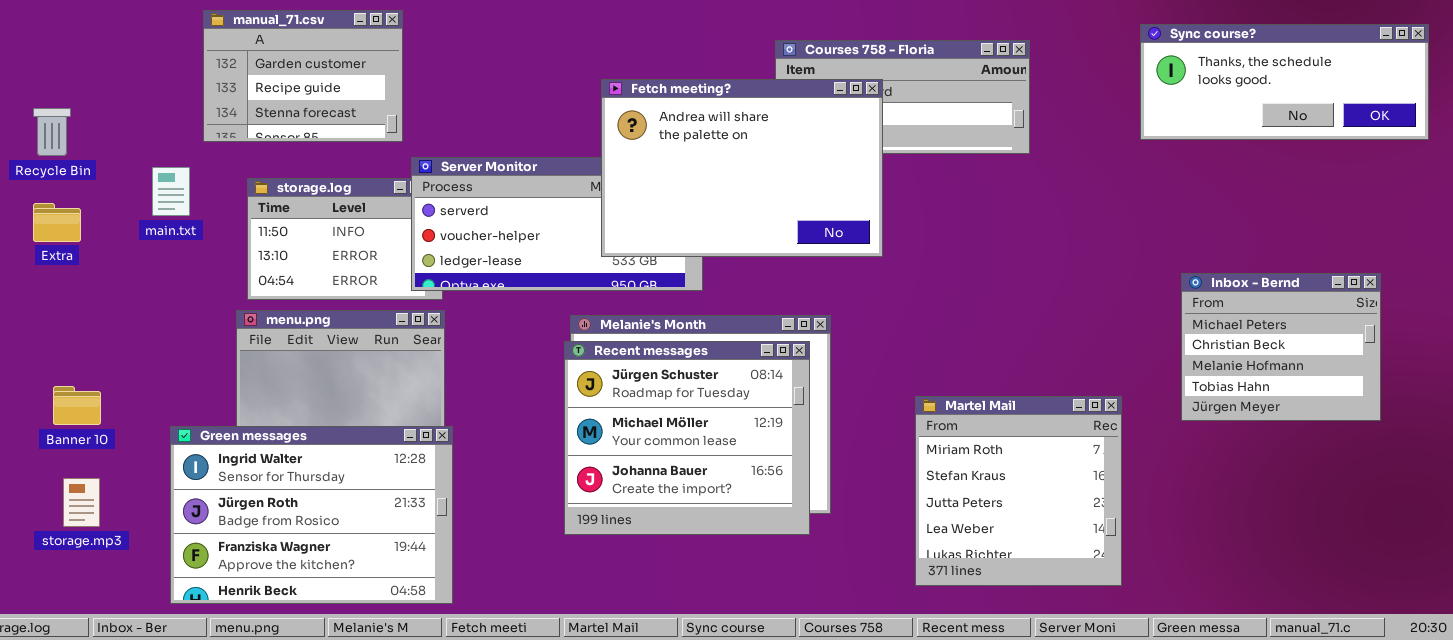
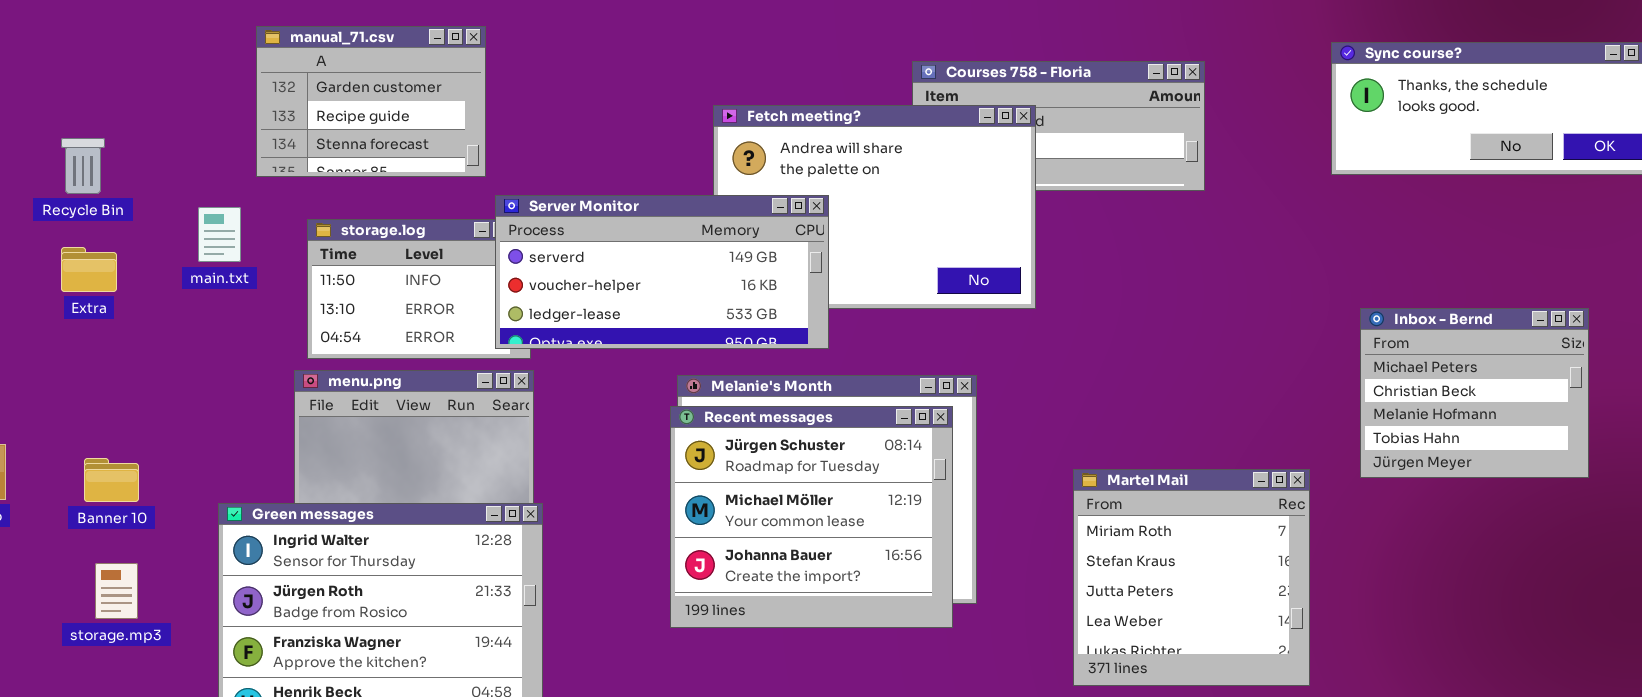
Server Monitor: [411,157,703,291] -> [495,195,829,349], raised
Inbox - Bernd: [1181,273,1381,421] -> [1360,308,1589,478], moved

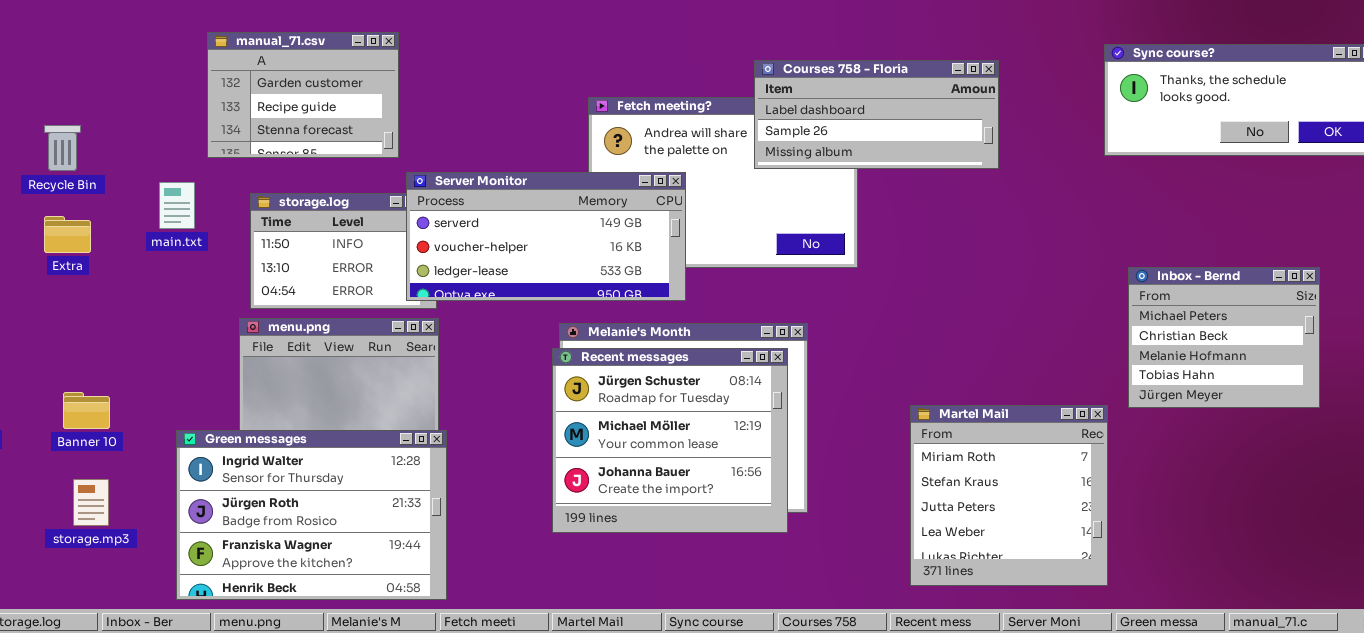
Courses 758 - Floria: [912,61,1205,191] -> [754,60,999,169], raised
Martel Mail: [1073,469,1310,686] -> [910,405,1108,586], moved

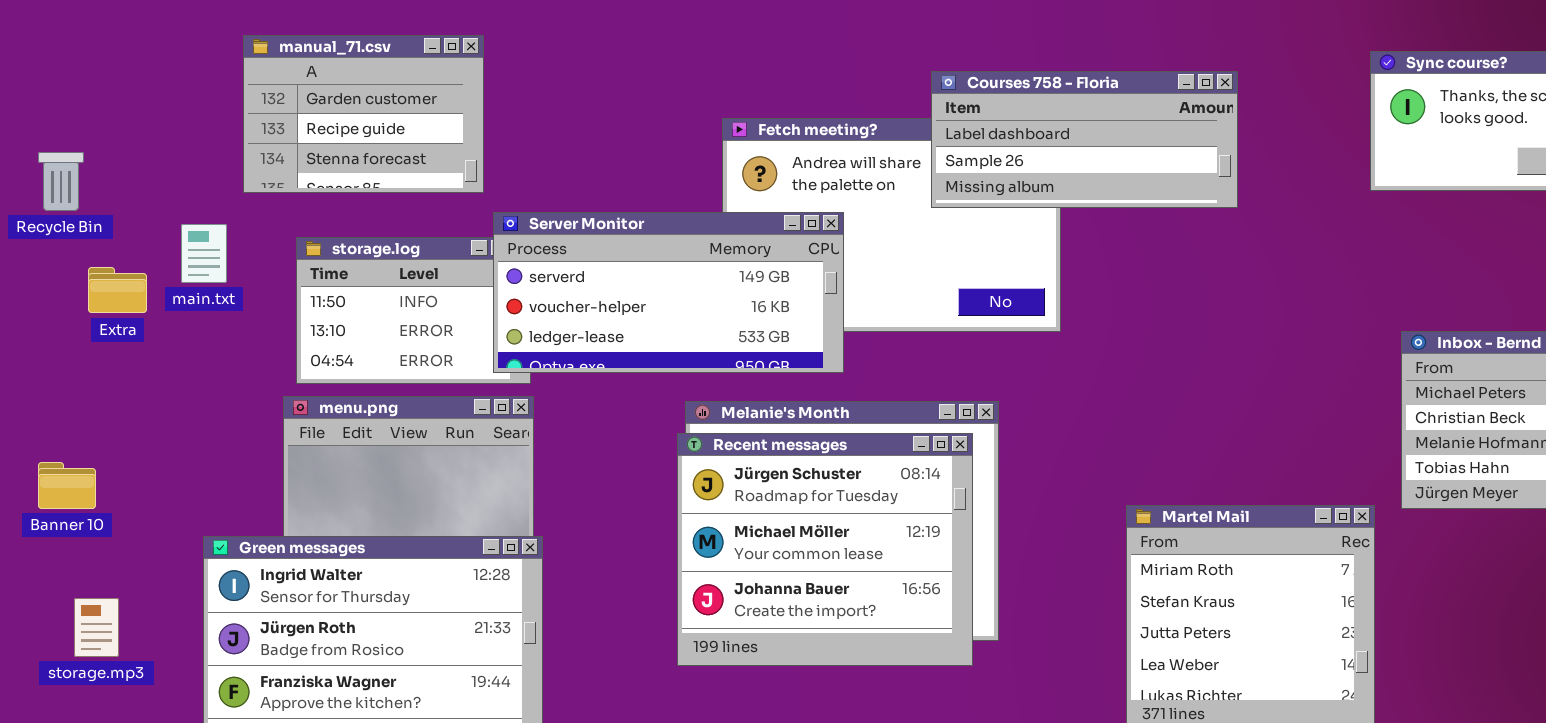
Extra: [44,216,91,253] -> [88,267,147,313], moved
Banner 10: [63,392,110,429] -> [38,462,96,509], moved

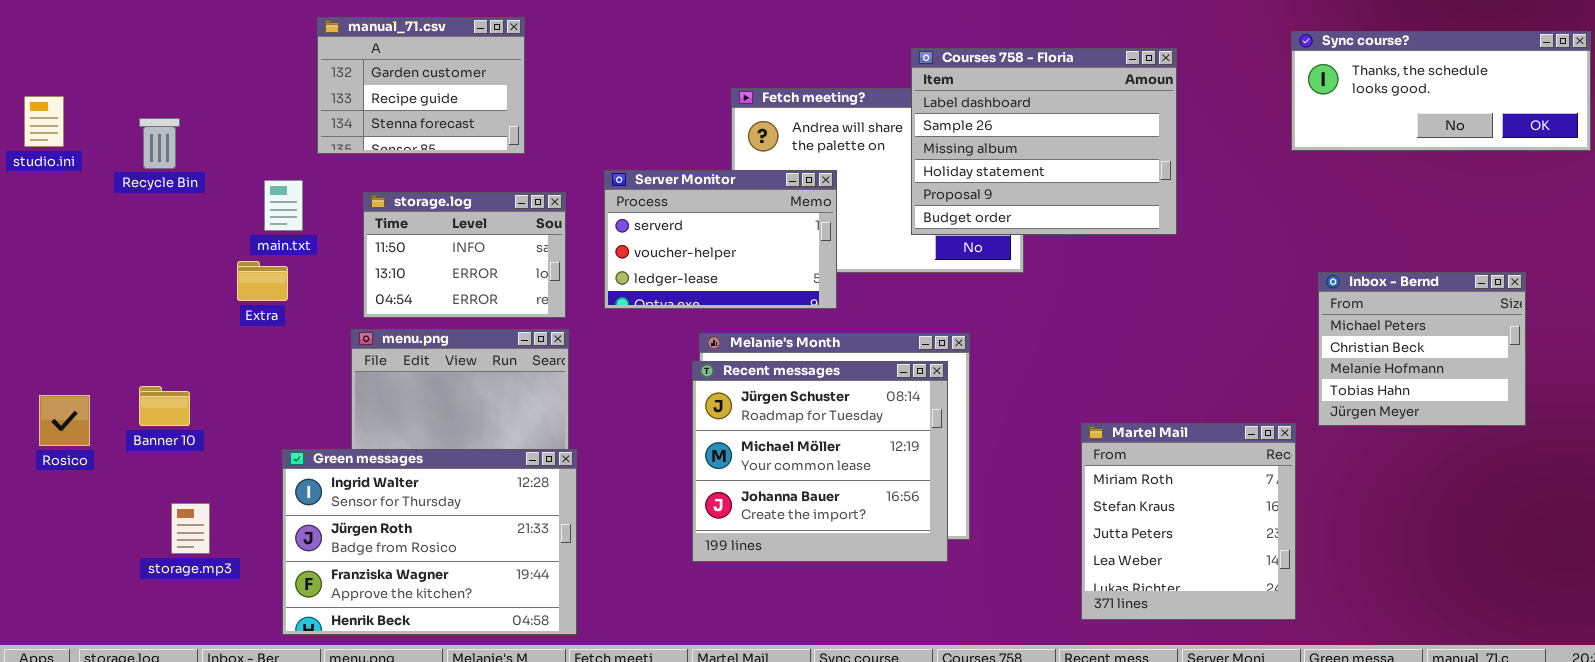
Courses 758 - Floria: [931,71,1238,208] -> [911,48,1177,235], resized
Server Monitor: [493,212,844,373] -> [604,170,837,309], resized
Extra: [88,267,147,313] -> [237,261,288,301], moved

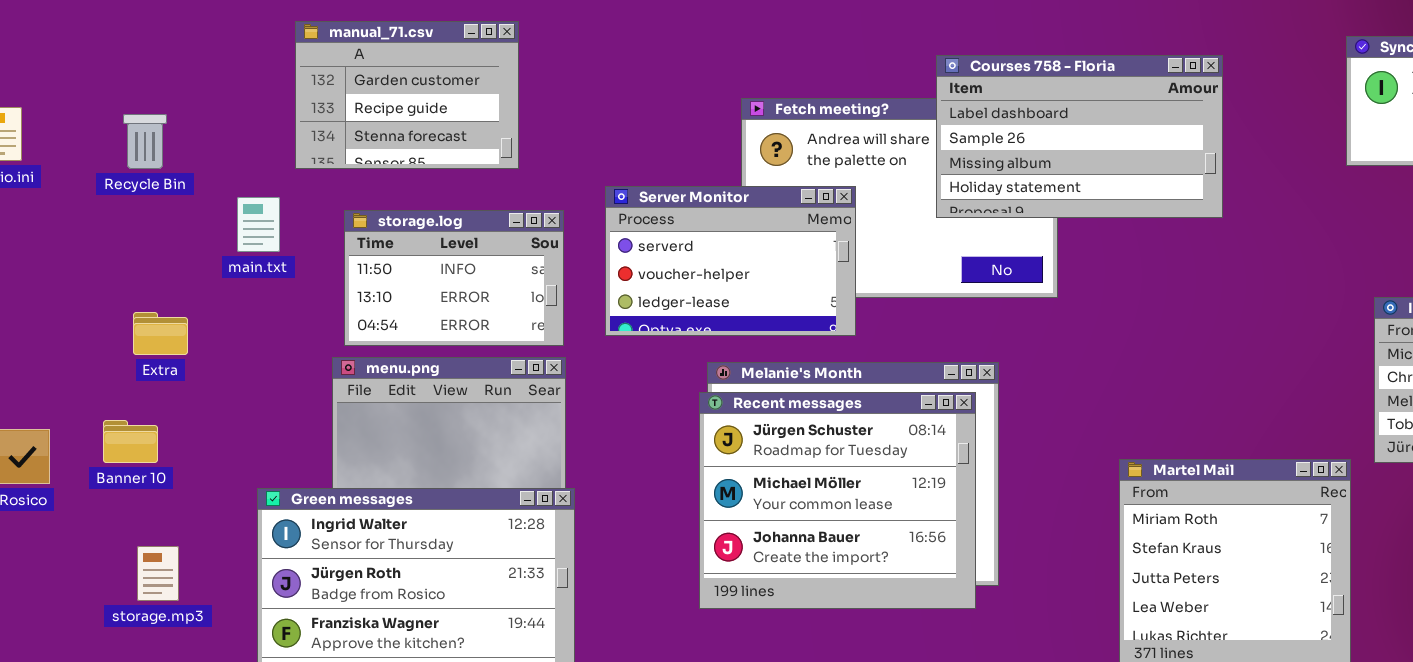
Courses 758 - Floria: [911,48,1177,235] -> [936,55,1223,218], resized
Recycle Bin: [139,118,180,169] -> [123,114,167,169], moved
Extra: [237,261,288,301] -> [133,312,188,355], moved

